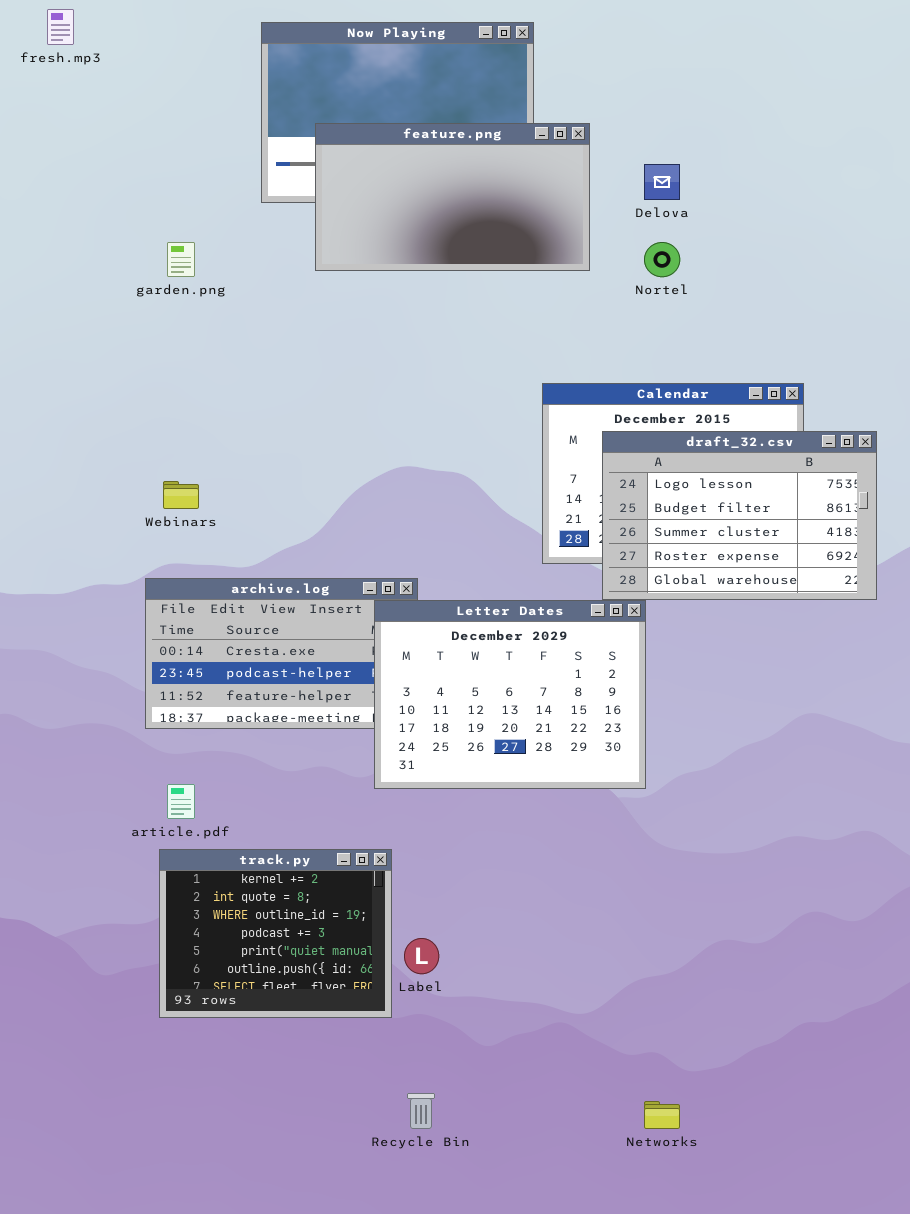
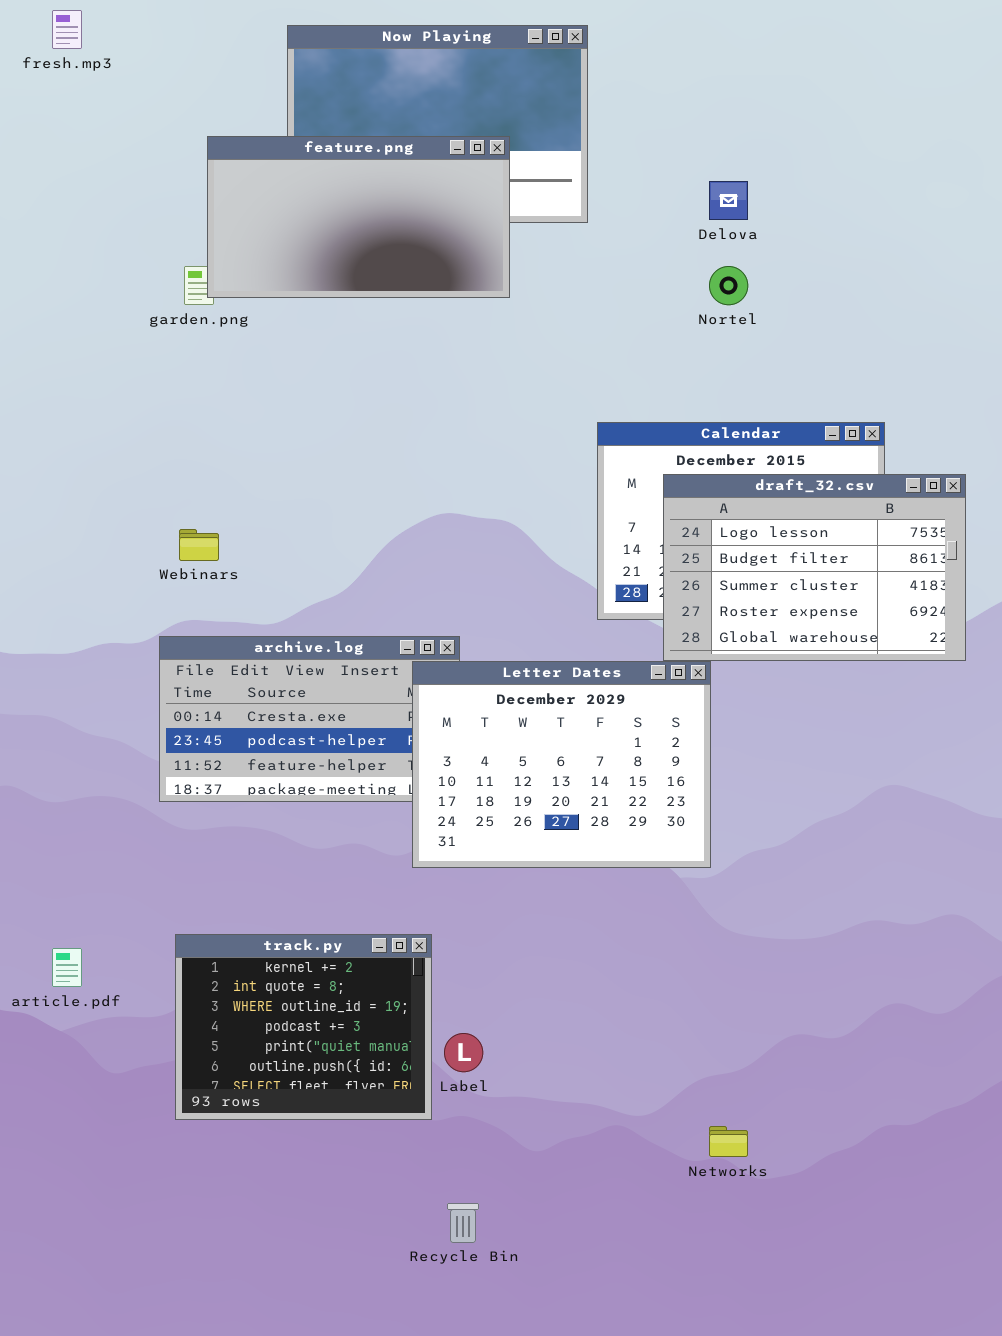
feature.png: [315,123,590,271] -> [207,136,510,298], moved
article.pdf: [167,784,195,819] -> [52,948,82,987], moved
Networks: [644,1101,680,1129] -> [709,1126,748,1157], moved

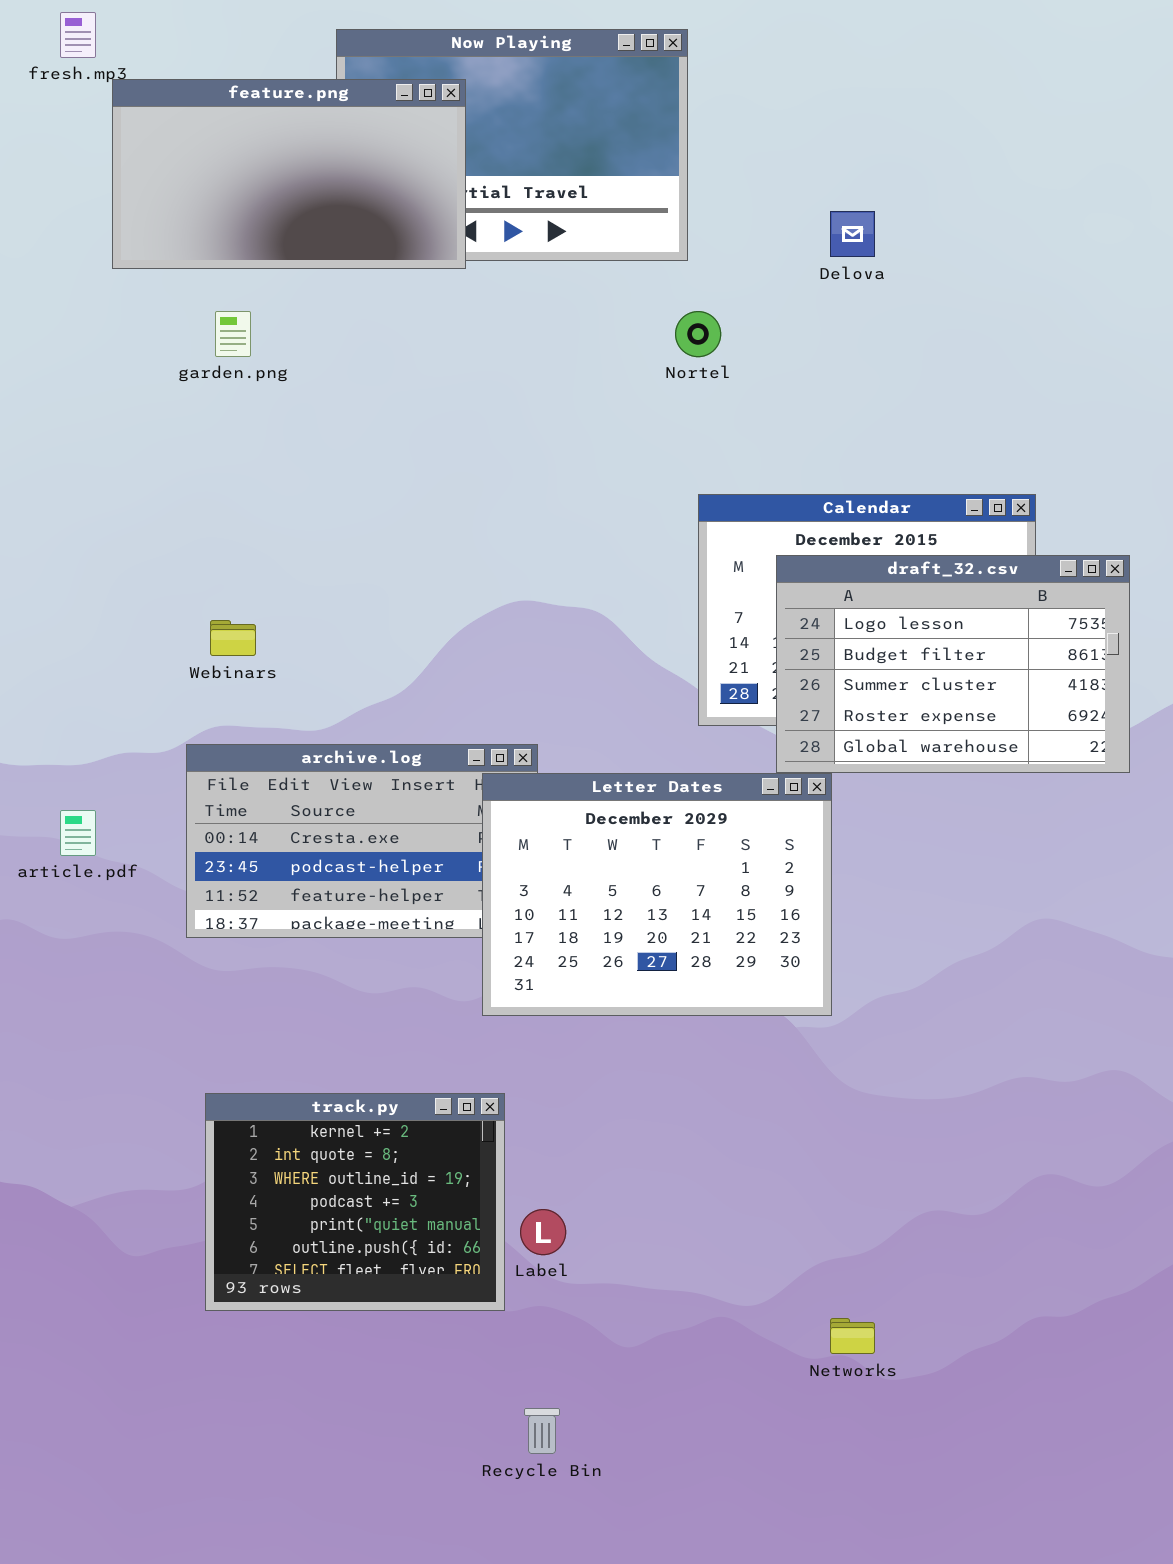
feature.png: [207,136,510,298] -> [112,79,466,269], moved
Nortel: [709,266,748,305] -> [675,311,721,357], moved
article.pdf: [52,948,82,987] -> [60,810,96,856], moved

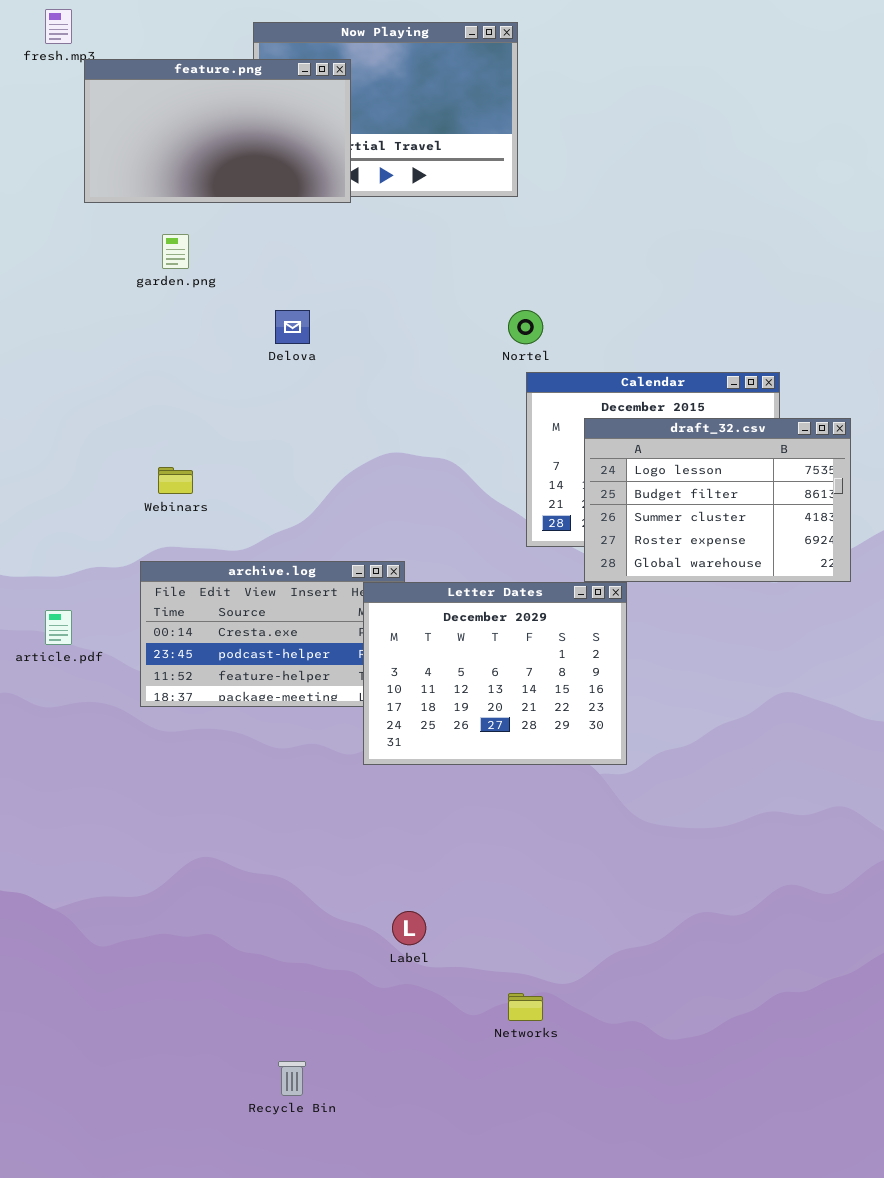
Delova: [830,211,875,257] -> [275,310,310,344], moved
Nortel: [675,311,721,357] -> [508,310,543,344], moved
track.py: [205,1093,505,1311] -> none, closed
Networks: [830,1318,875,1354] -> [508,993,543,1021], moved
Recycle Bin: [524,1408,560,1454] -> [278,1061,306,1096], moved

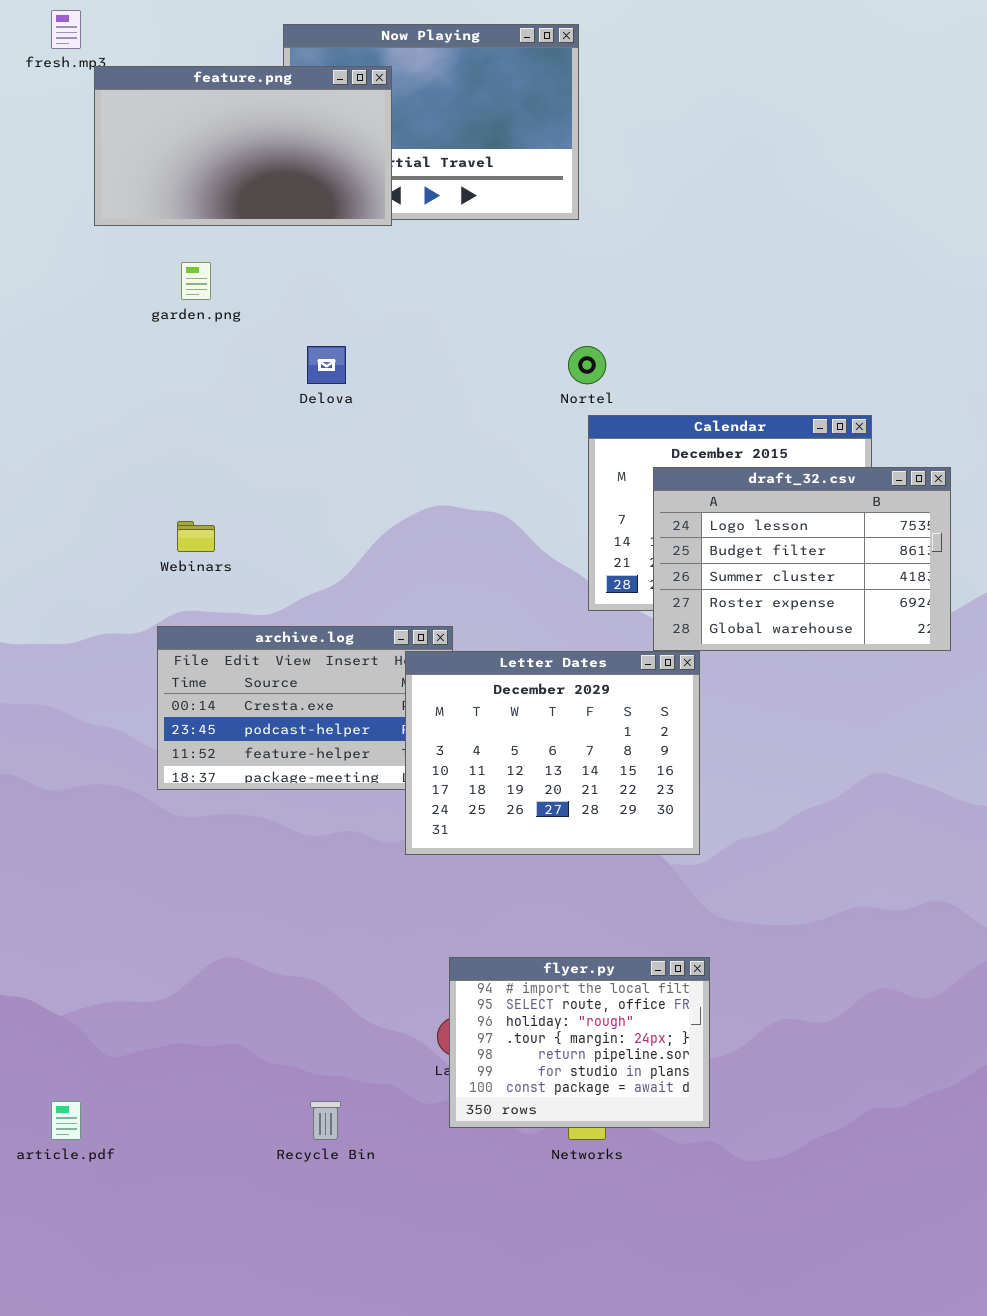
article.pdf: [45,610,72,645] -> [51,1101,81,1140], moved
flyer.py: none -> [449,957,710,1128], opened
Recycle Bin: [278,1061,306,1096] -> [310,1101,341,1140], moved

